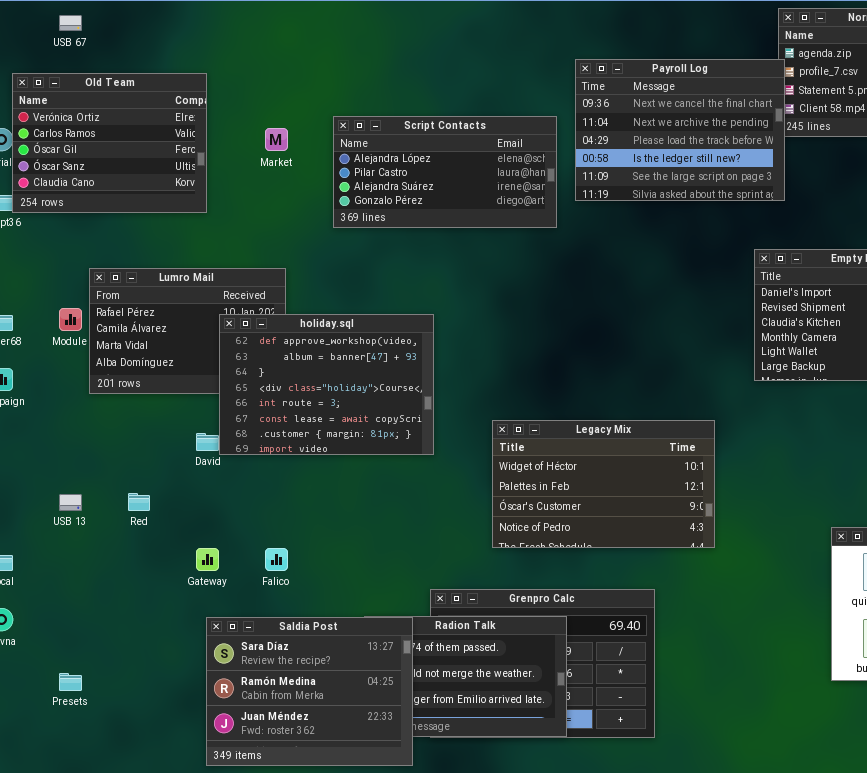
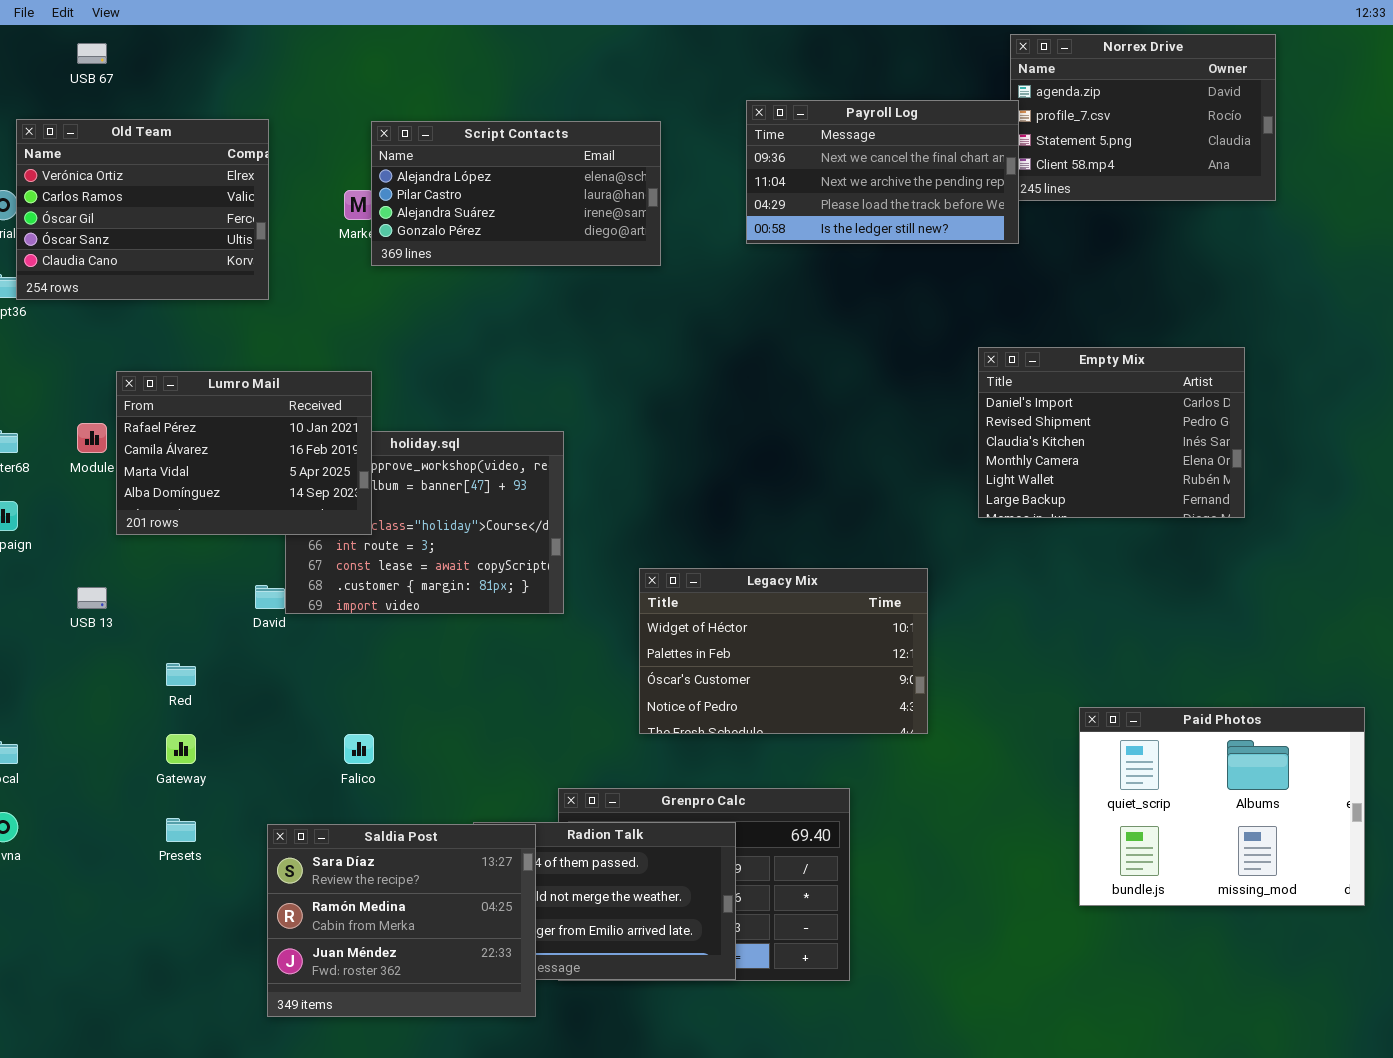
Payroll Log: [575,59,785,201] -> [746,100,1019,244], resized
Script Contacts: [333,116,557,228] -> [371,121,661,266], moved
Lumro Mail: [89,268,286,394] -> [116,371,372,535], raised
USB 13: [59,494,82,511] -> [77,587,107,609], moved
Gateway: [196,548,219,571] -> [166,734,196,764], moved
Presets: [59,673,82,691] -> [166,818,196,842], moved

